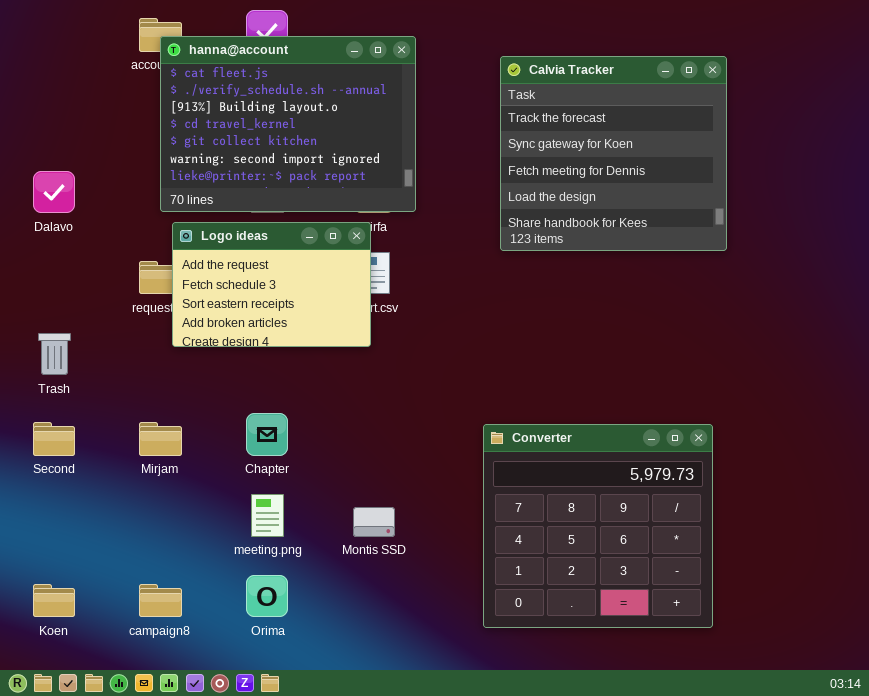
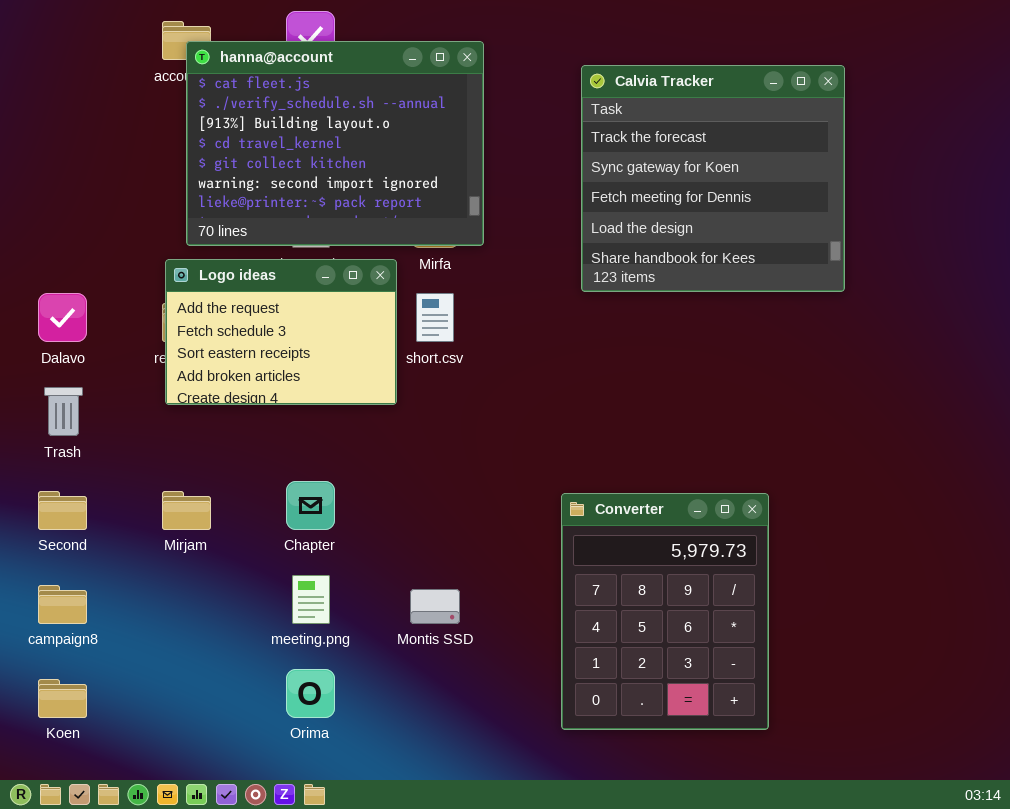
Dalavo: [33,171,75,213] -> [38,293,87,342], moved
Logo ideas: [172,222,371,347] -> [165,259,397,405], moved
Converter: [483,424,713,628] -> [561,493,769,730], resized
campaign8: [139,584,182,617] -> [38,585,87,624], moved

